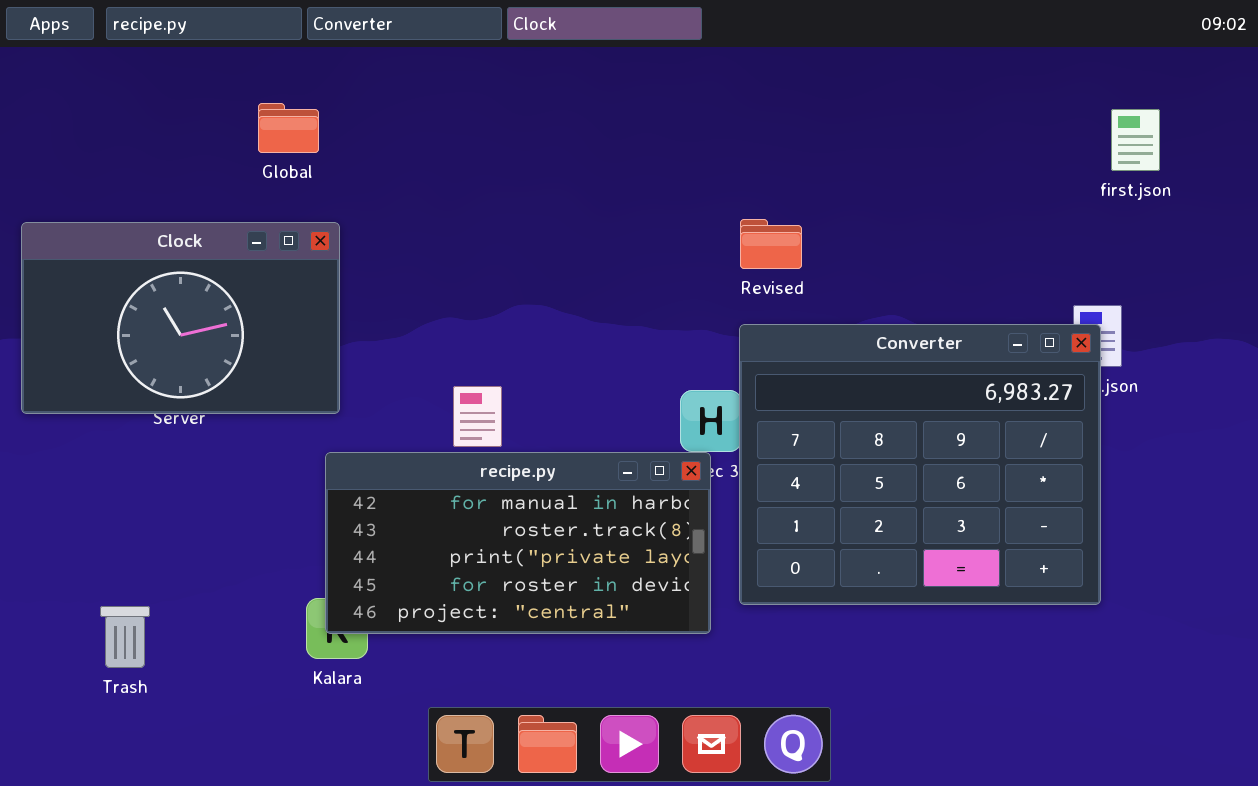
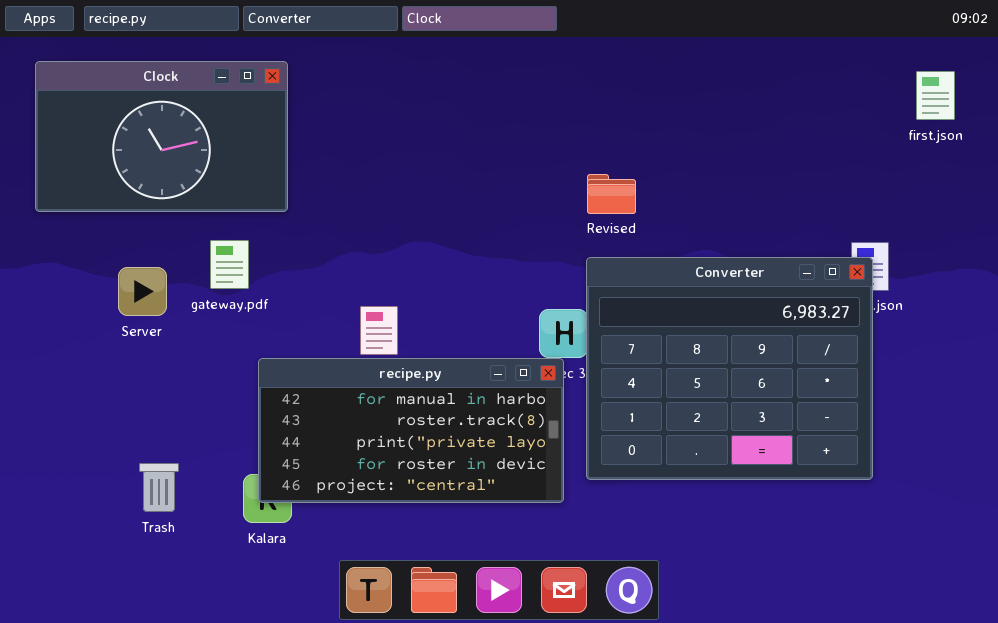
first.json: [1111,109,1160,171] -> [916,71,955,120], moved
Clock: [21,222,340,414] -> [35,61,288,212], moved
Trash: [100,606,150,668] -> [139,463,179,512], moved

